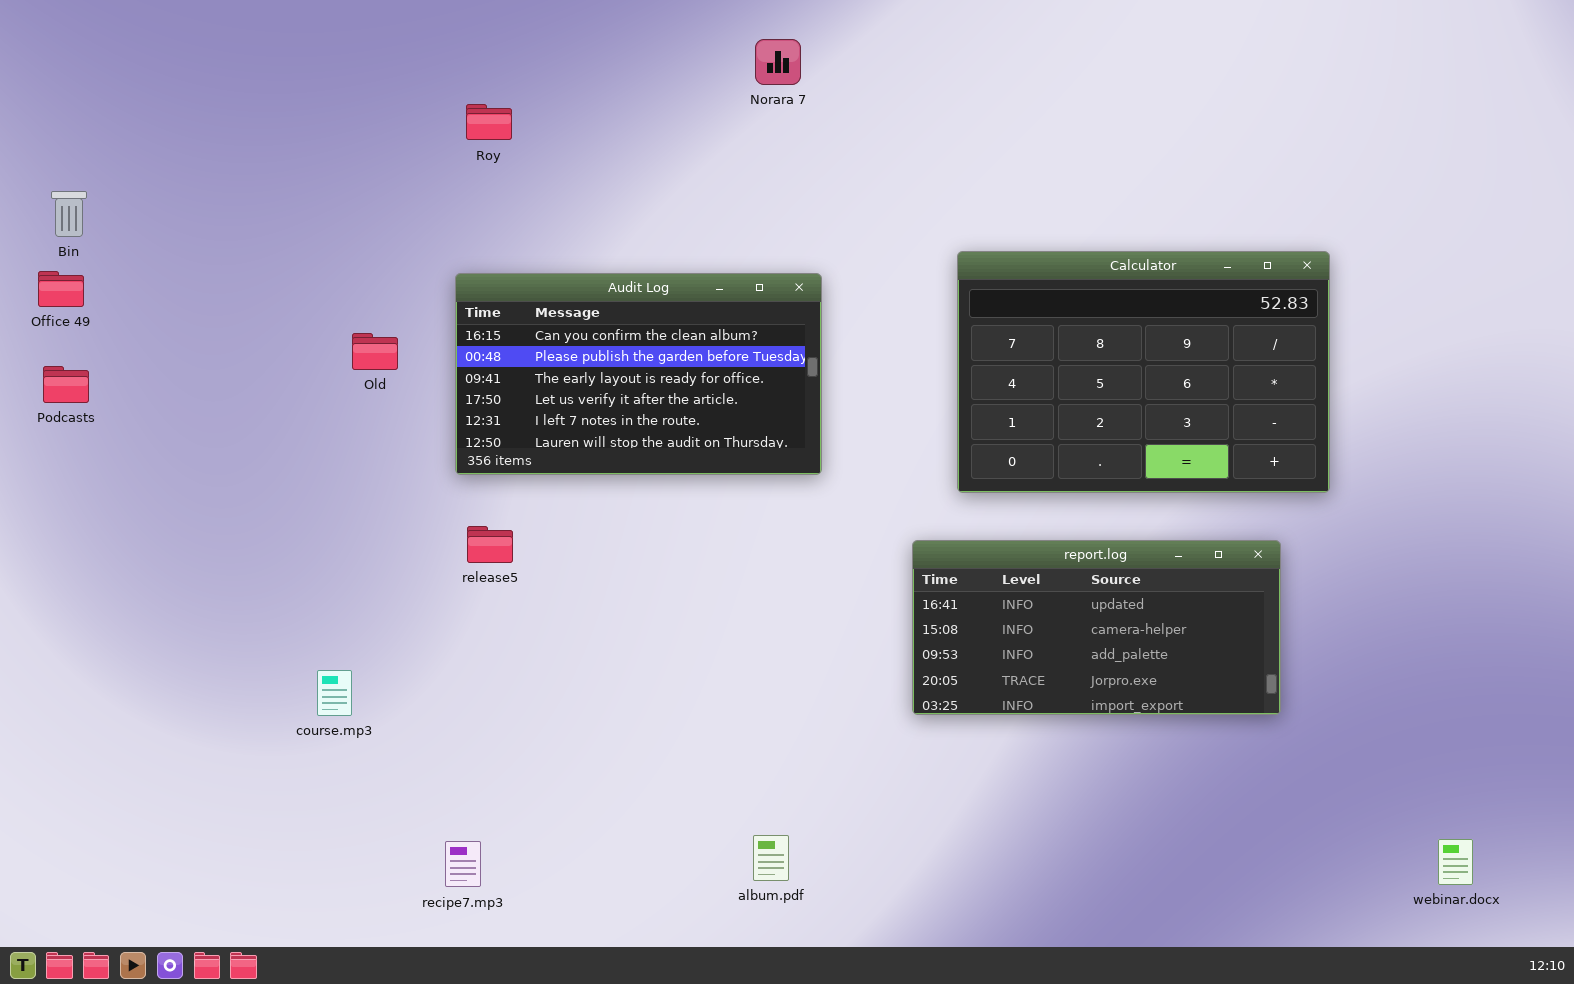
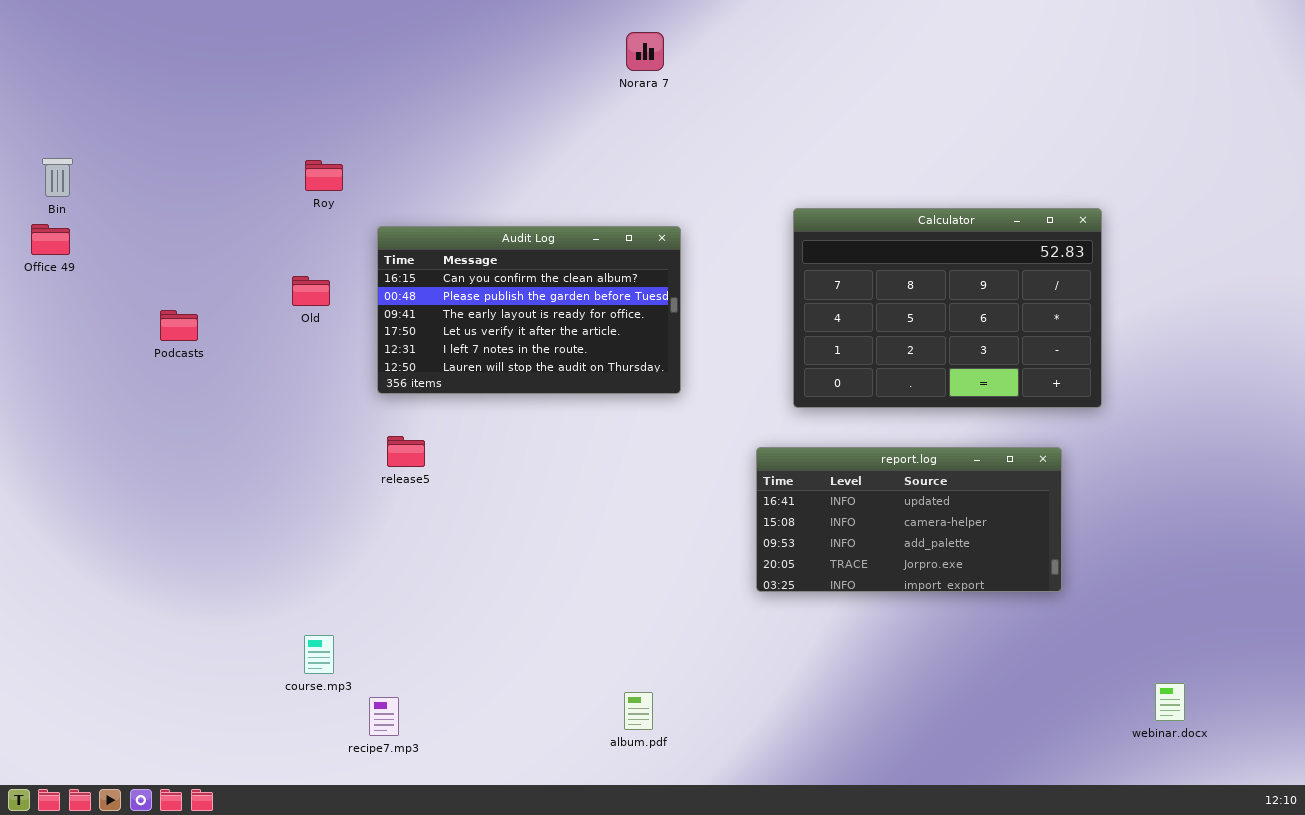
Roy: [466,104,512,140] -> [305,160,343,191], moved
Podcasts: [43,366,89,403] -> [160,310,198,341], moved
course.mp3: [317,670,352,716] -> [304,635,334,674], moved
webinar.docx: [1438,839,1473,885] -> [1155,683,1185,721], moved

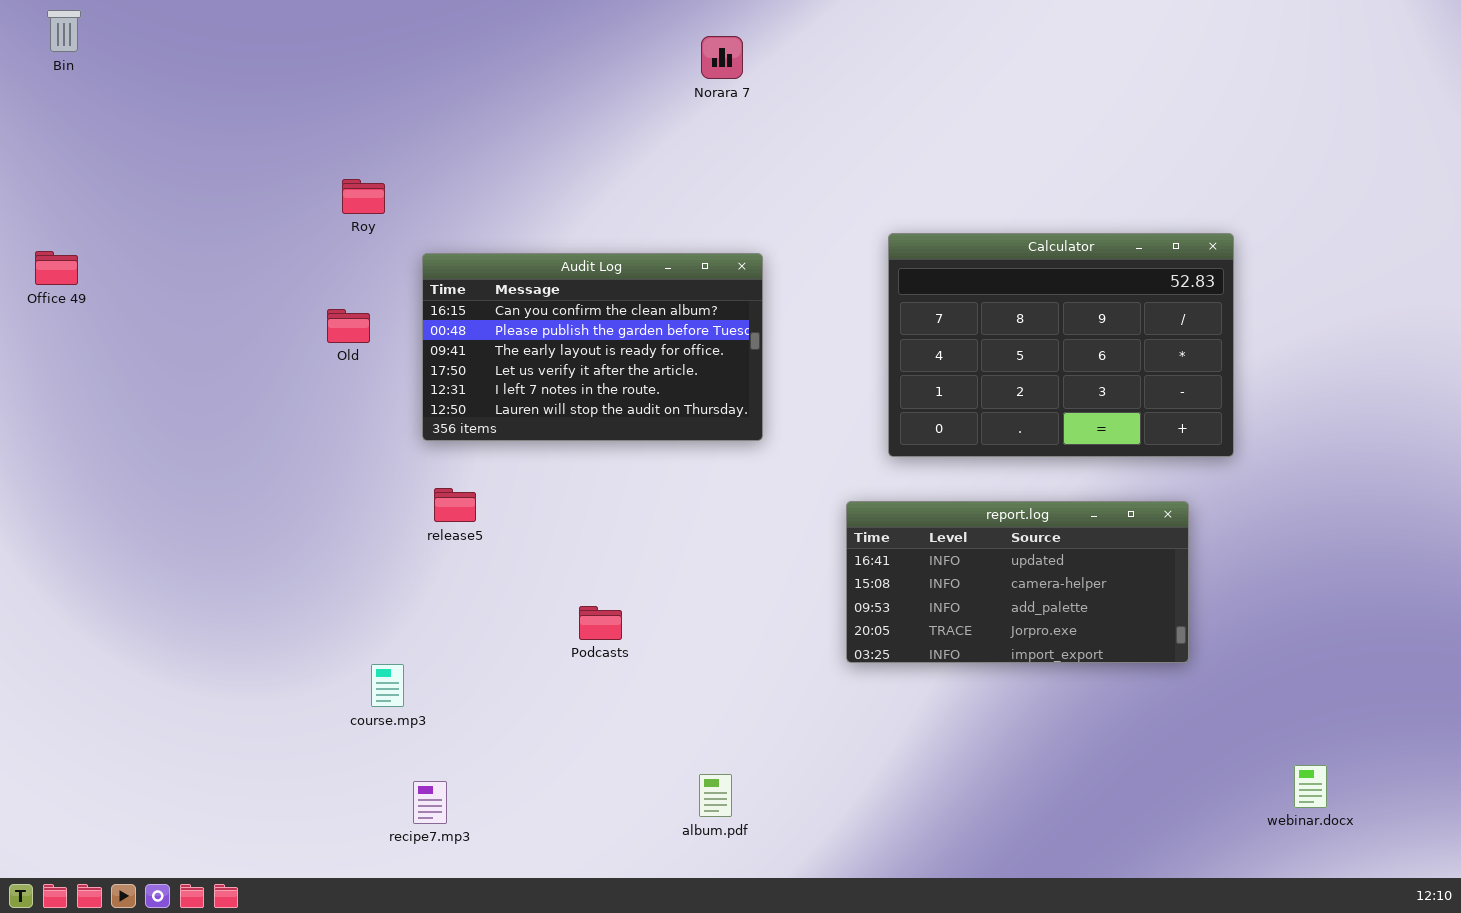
Bin: [42,158,73,197] -> [47,10,81,52], moved
Podcasts: [160,310,198,341] -> [579,606,622,640], moved
course.mp3: [304,635,334,674] -> [371,664,404,707], moved

